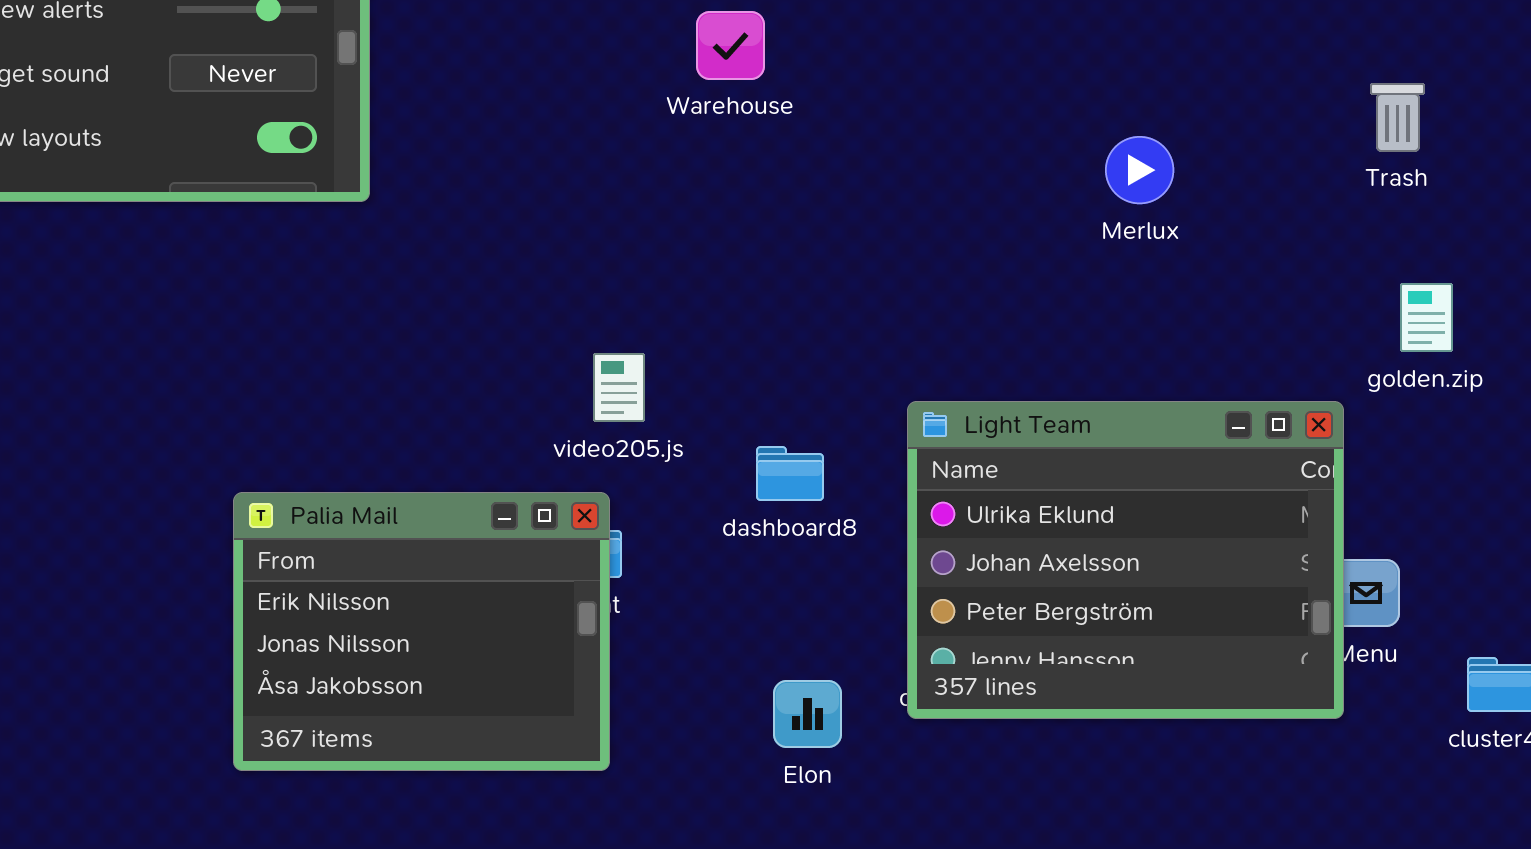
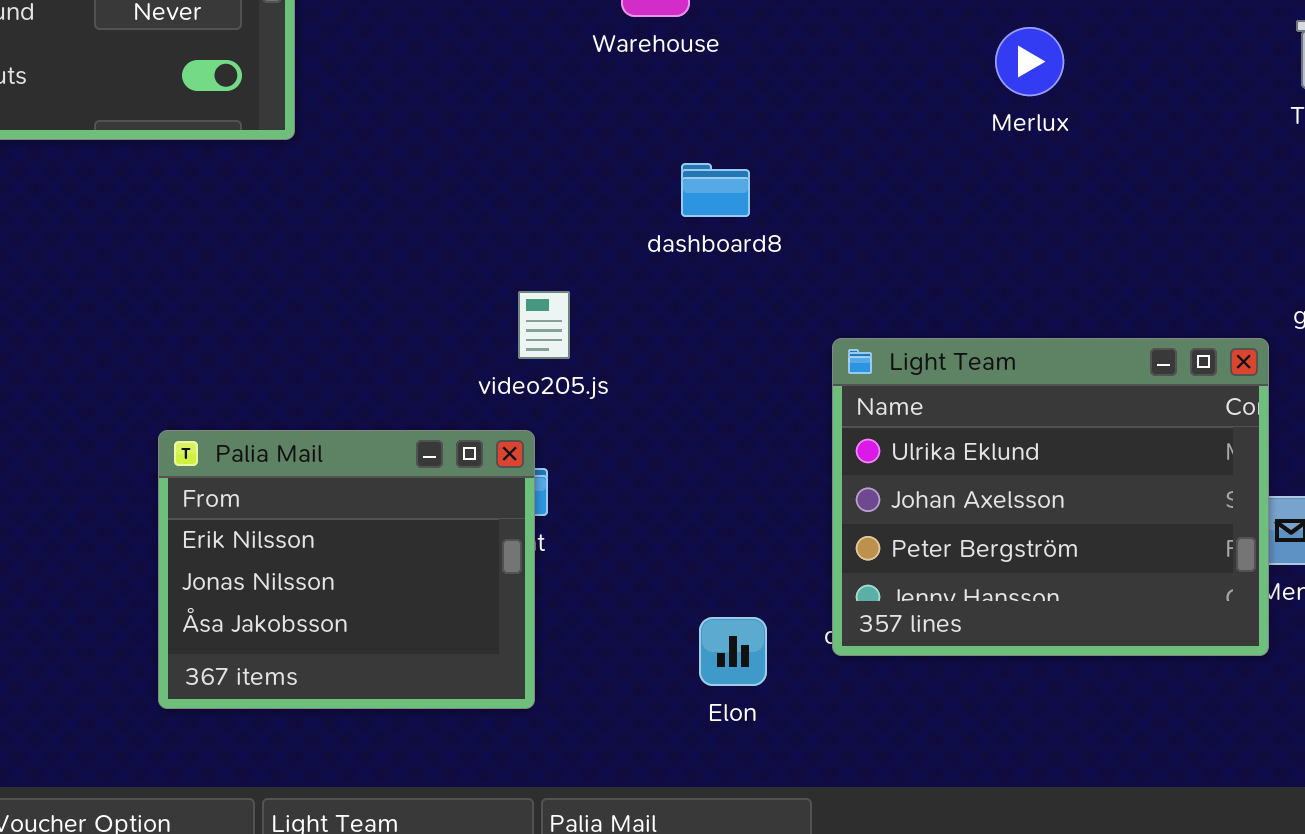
Merlux: [1105,136,1174,204] -> [995,27,1064,96], moved
dashboard8: [756,446,824,501] -> [681,163,750,217], moved

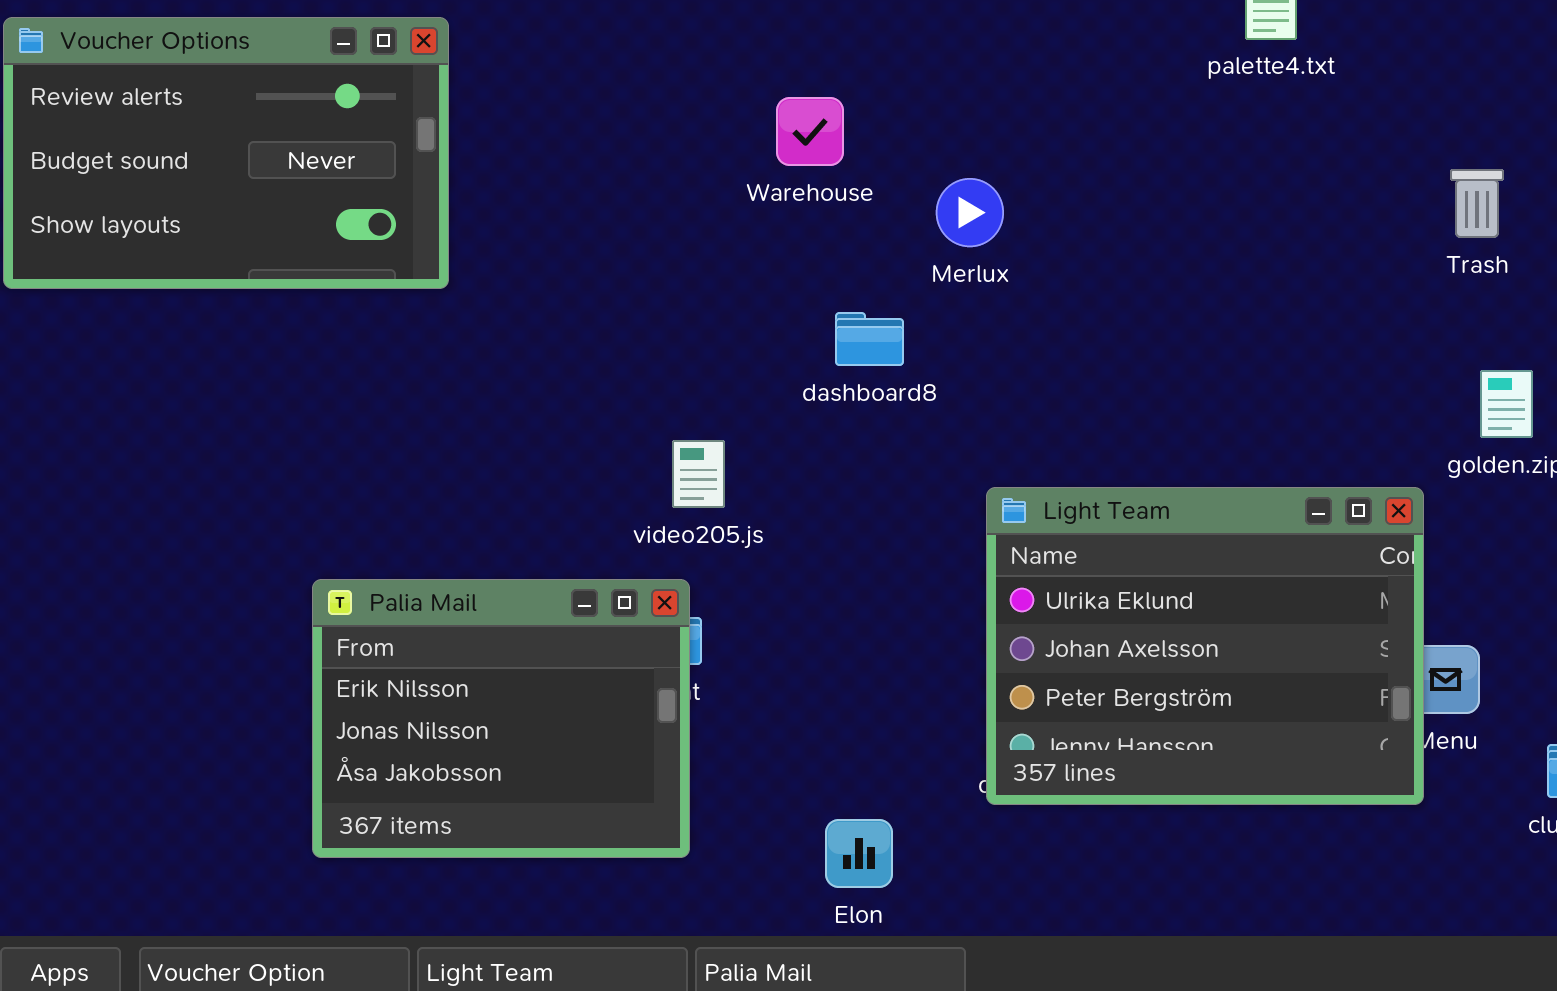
Merlux: [995,27,1064,96] -> [936,178,1004,247], moved
Elon: [699,617,767,686] -> [825,819,893,888], moved

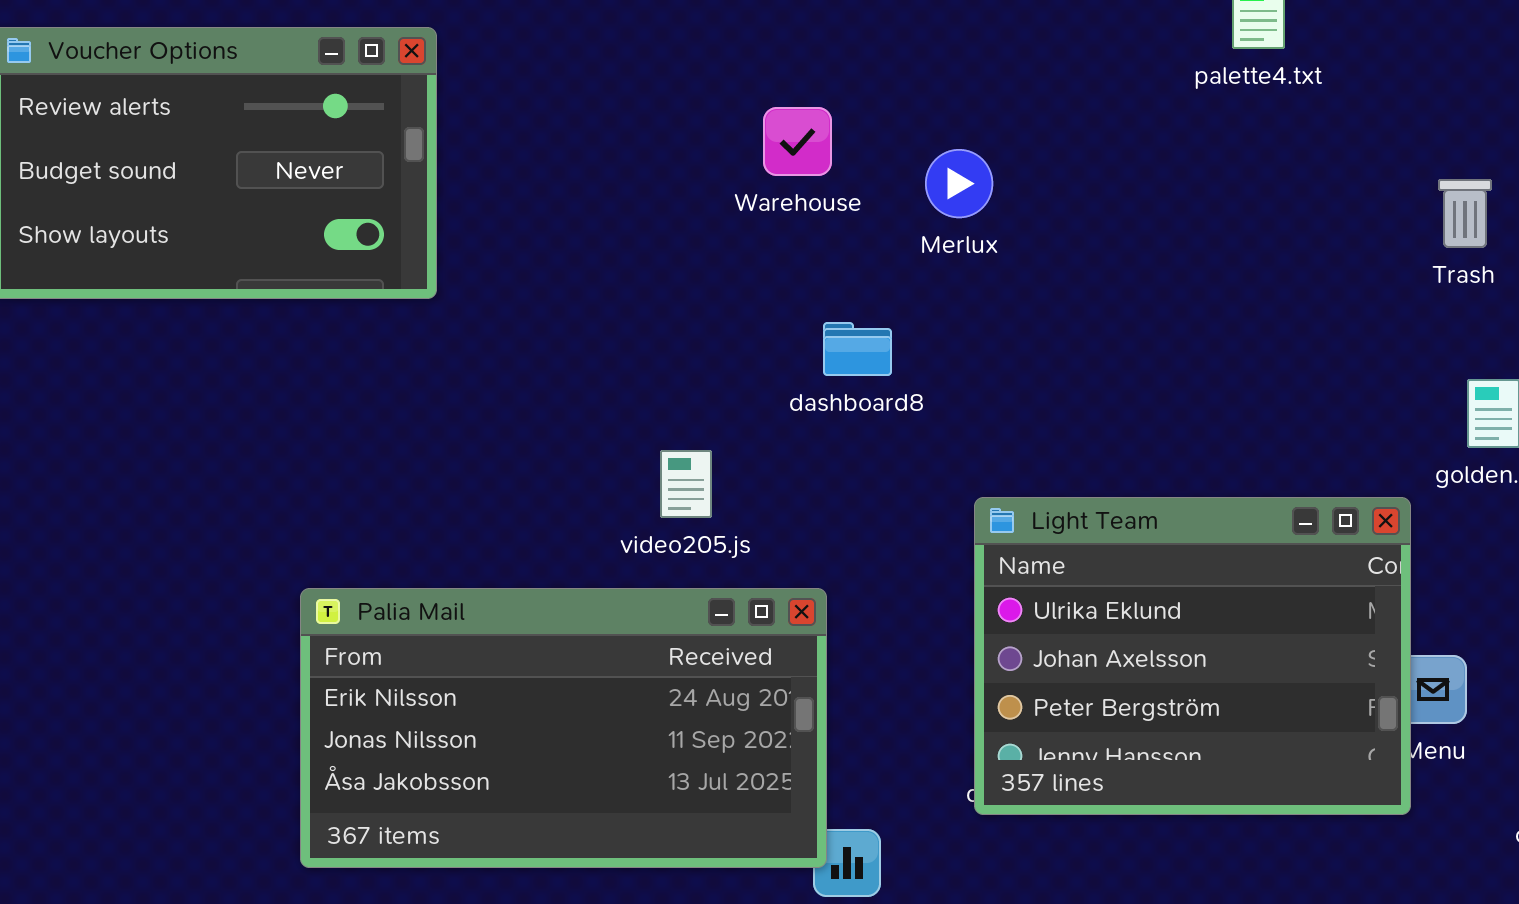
Merlux: [936,178,1004,247] -> [925,149,993,218], moved
Palia Mail: [312,579,690,858] -> [300,588,827,868], resized

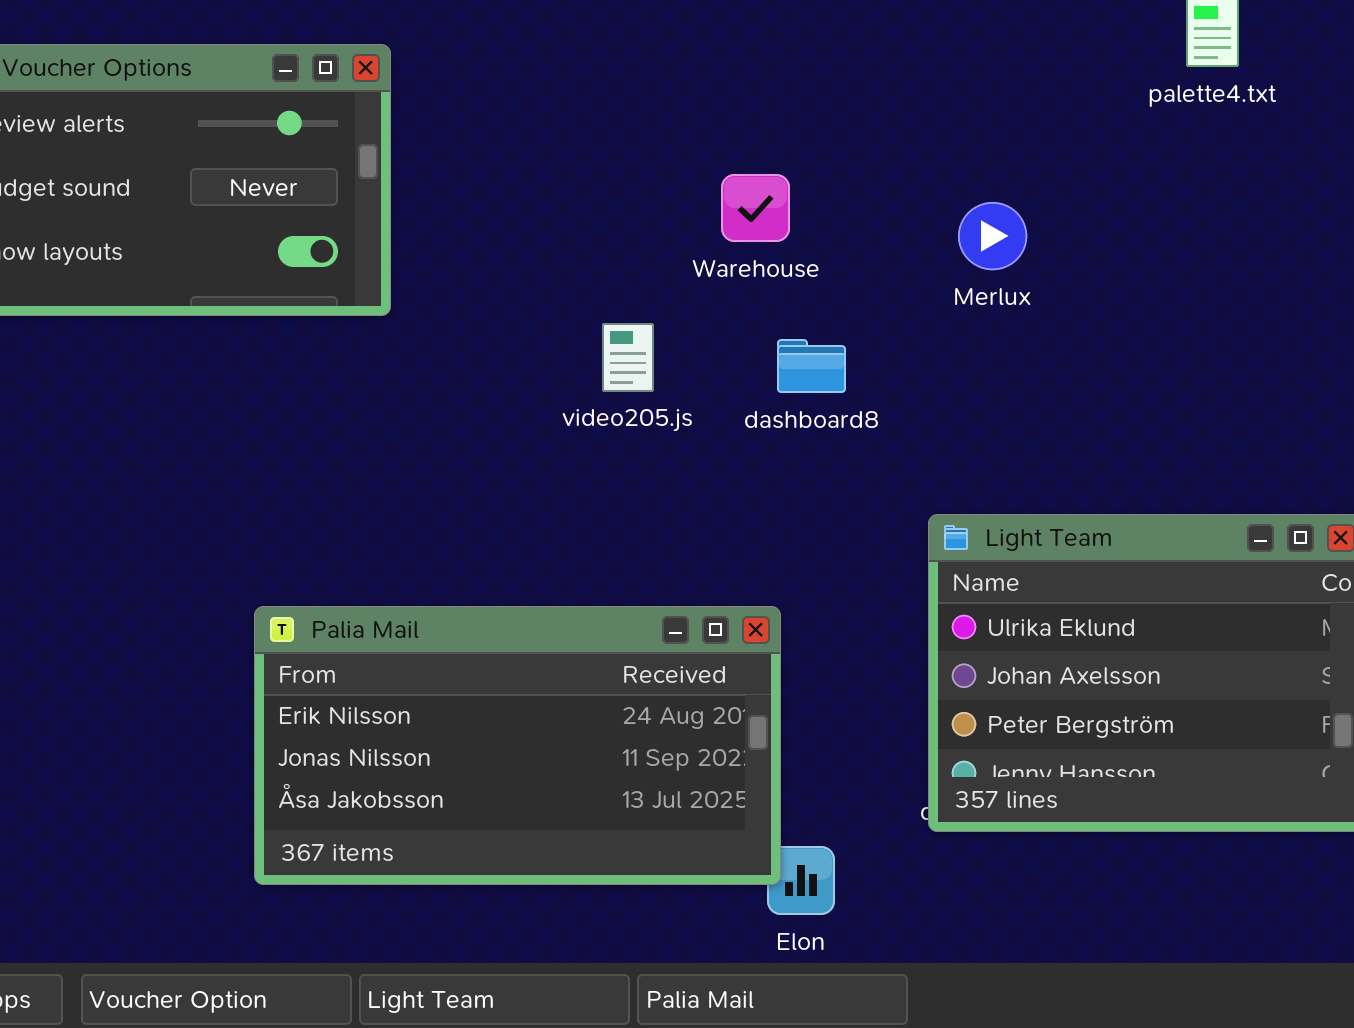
Warehouse: [763,107,832,176] -> [721,174,790,242], moved
Merlux: [925,149,993,218] -> [958,202,1027,270], moved
video205.js: [660,450,712,518] -> [602,323,654,392], moved

